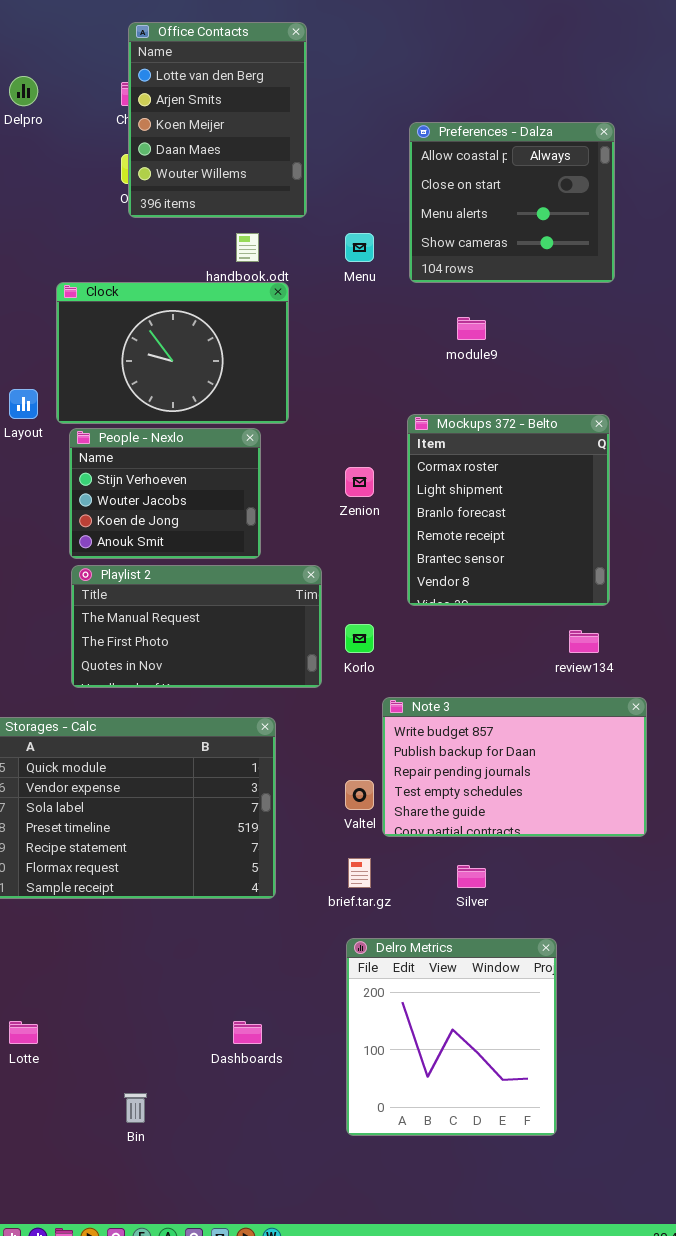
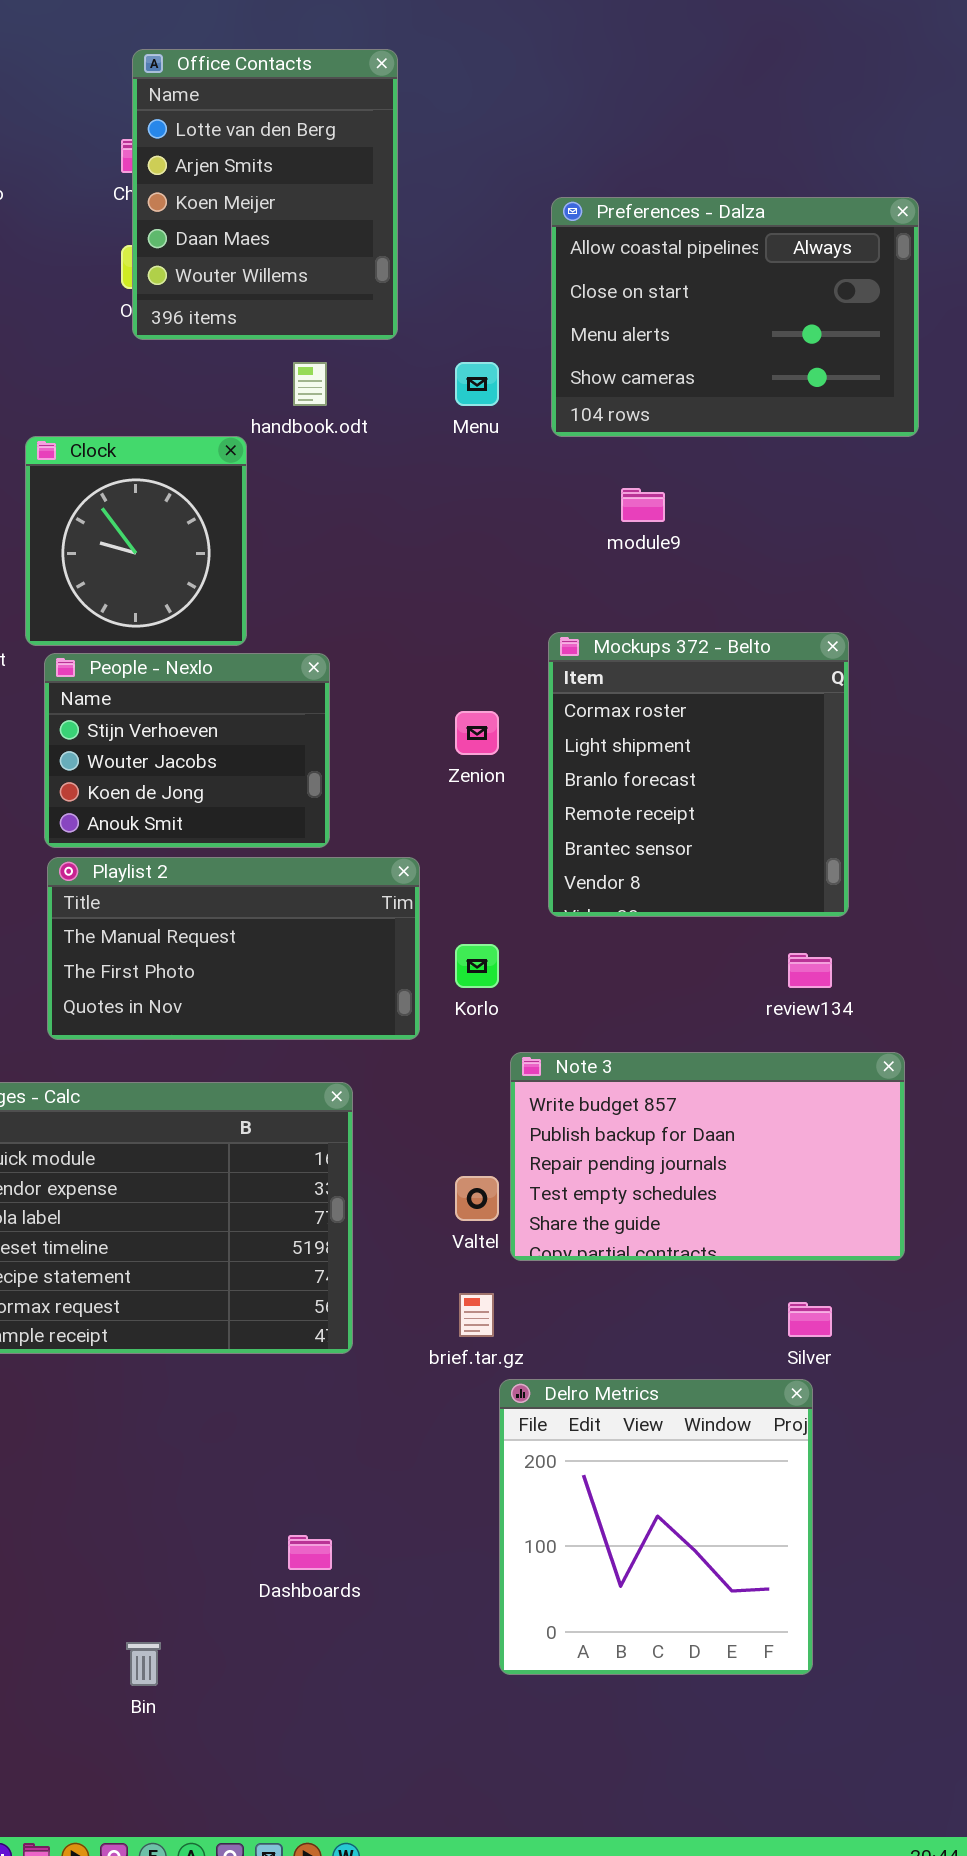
Preferences - Dalza: [409,122,615,283] -> [551,197,919,437], resized
Clock: [56,282,289,424] -> [25,436,247,646], resized
Silver: [457,865,486,888] -> [788,1302,832,1337], moved
Delro Metrics: [346,938,557,1136] -> [499,1379,813,1675], moved

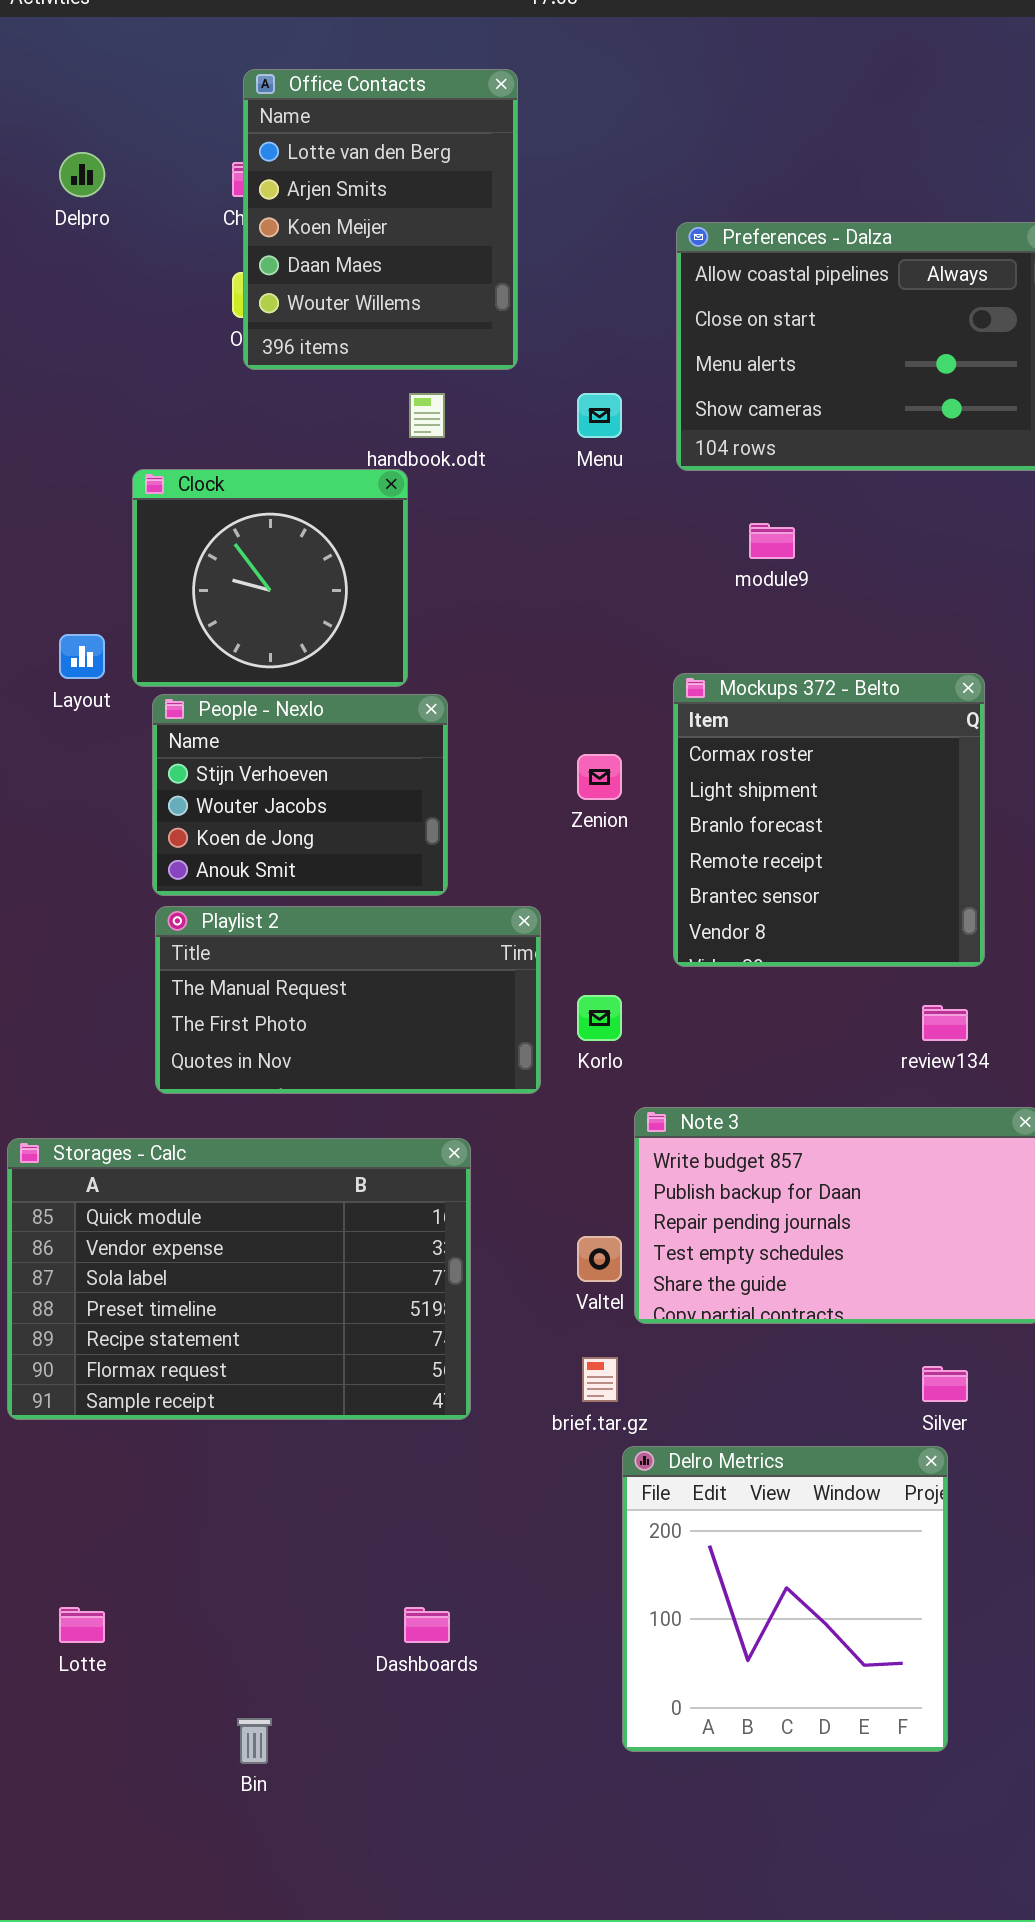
Clock: [25,436,247,646] -> [132,469,408,687], resized

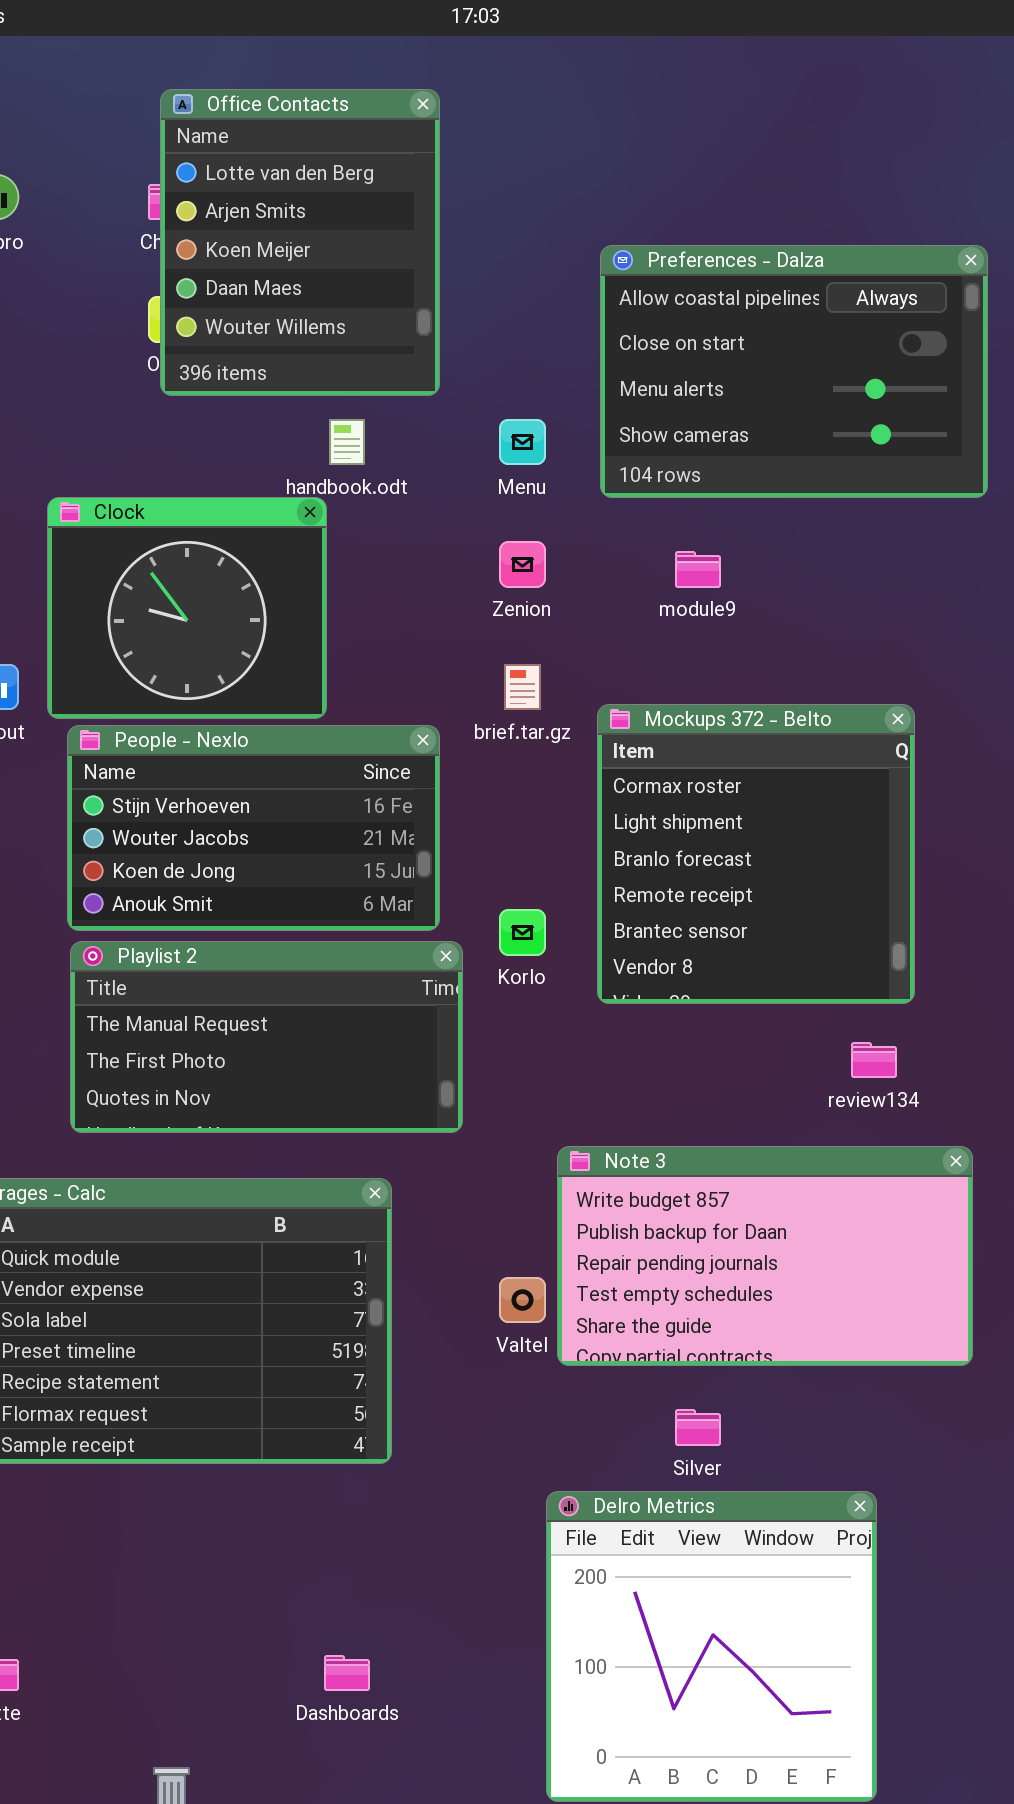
People - Nexlo: [152,694,448,896] -> [67,725,440,931], resized
Zenion: [577,754,622,800] -> [499,541,546,588], moved
Korlo: [577,995,622,1041] -> [499,909,546,956], moved
brief.tar.gz: [582,1357,618,1402] -> [504,664,541,710], moved
Silver: [922,1366,968,1402] -> [675,1409,721,1446], moved

